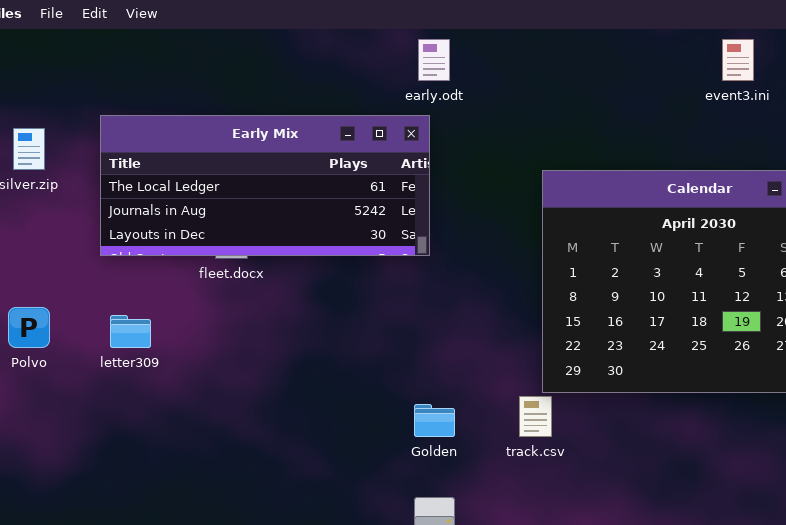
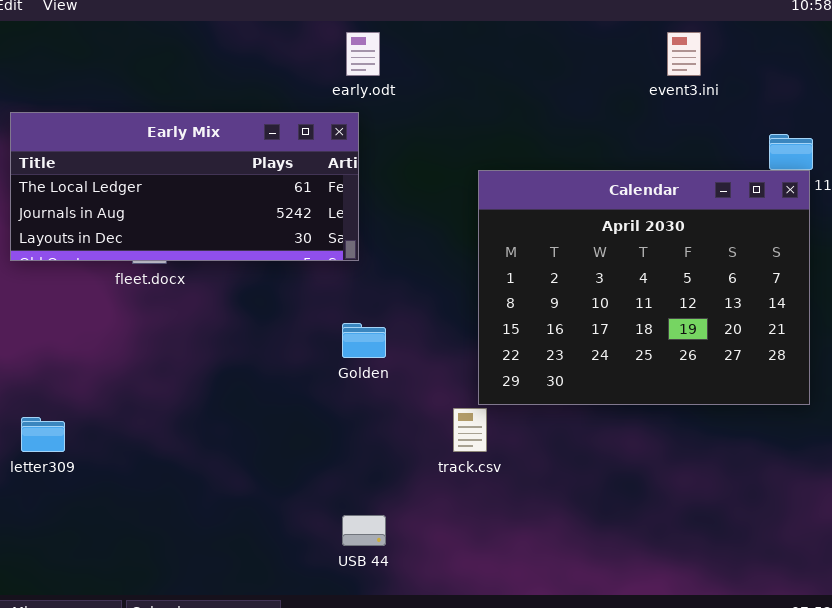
letter309: [110,315,151,348] -> [21,417,65,452], moved
Golden: [414,404,455,437] -> [342,323,386,358], moved

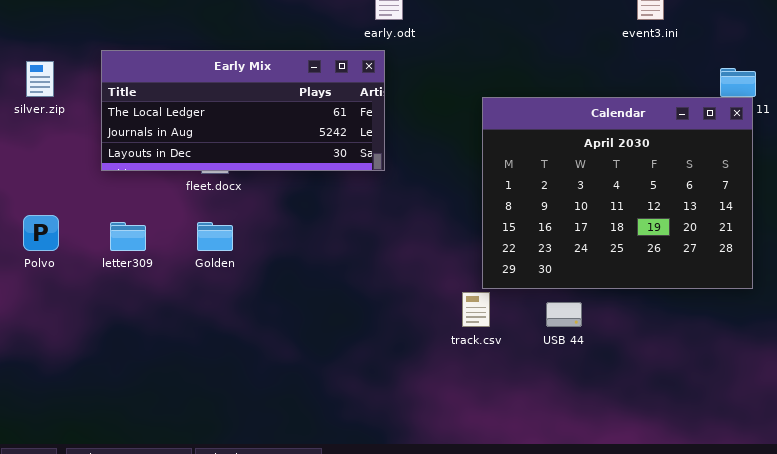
Golden: [342,323,386,358] -> [197,222,233,251], moved
letter309: [21,417,65,452] -> [110,222,146,251], moved
USB 44: [342,515,386,546] -> [546,302,582,327], moved

